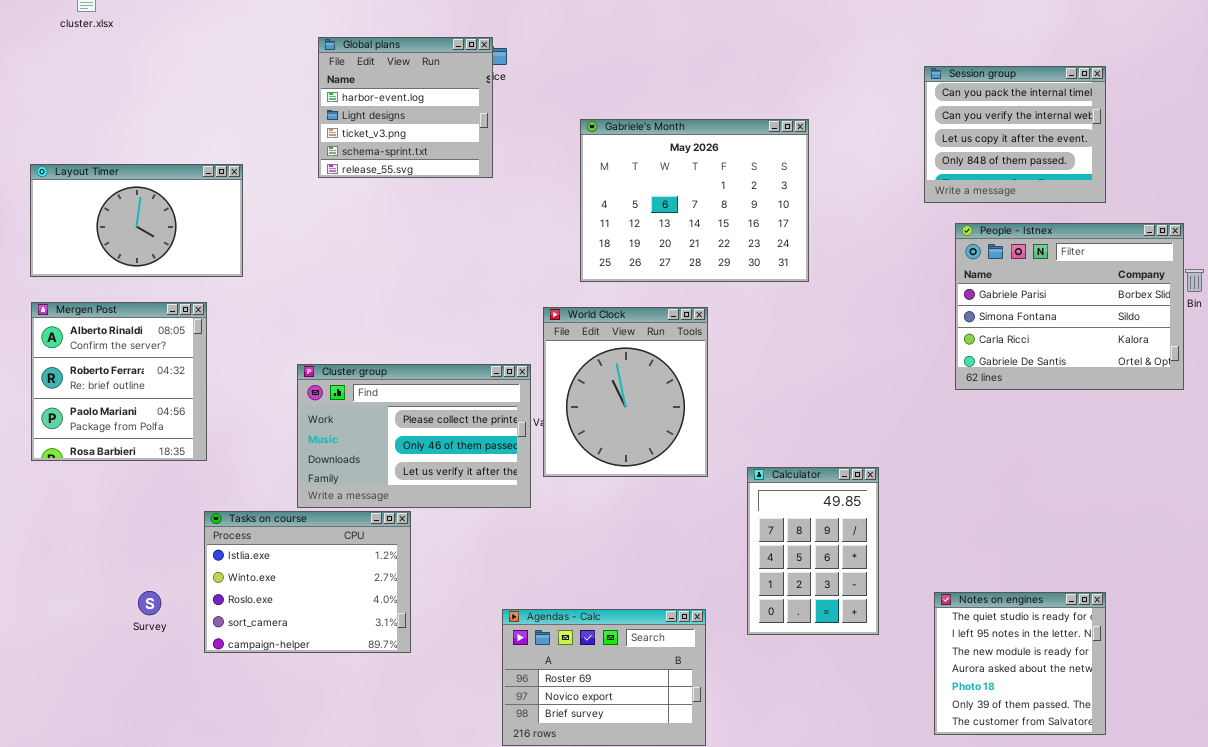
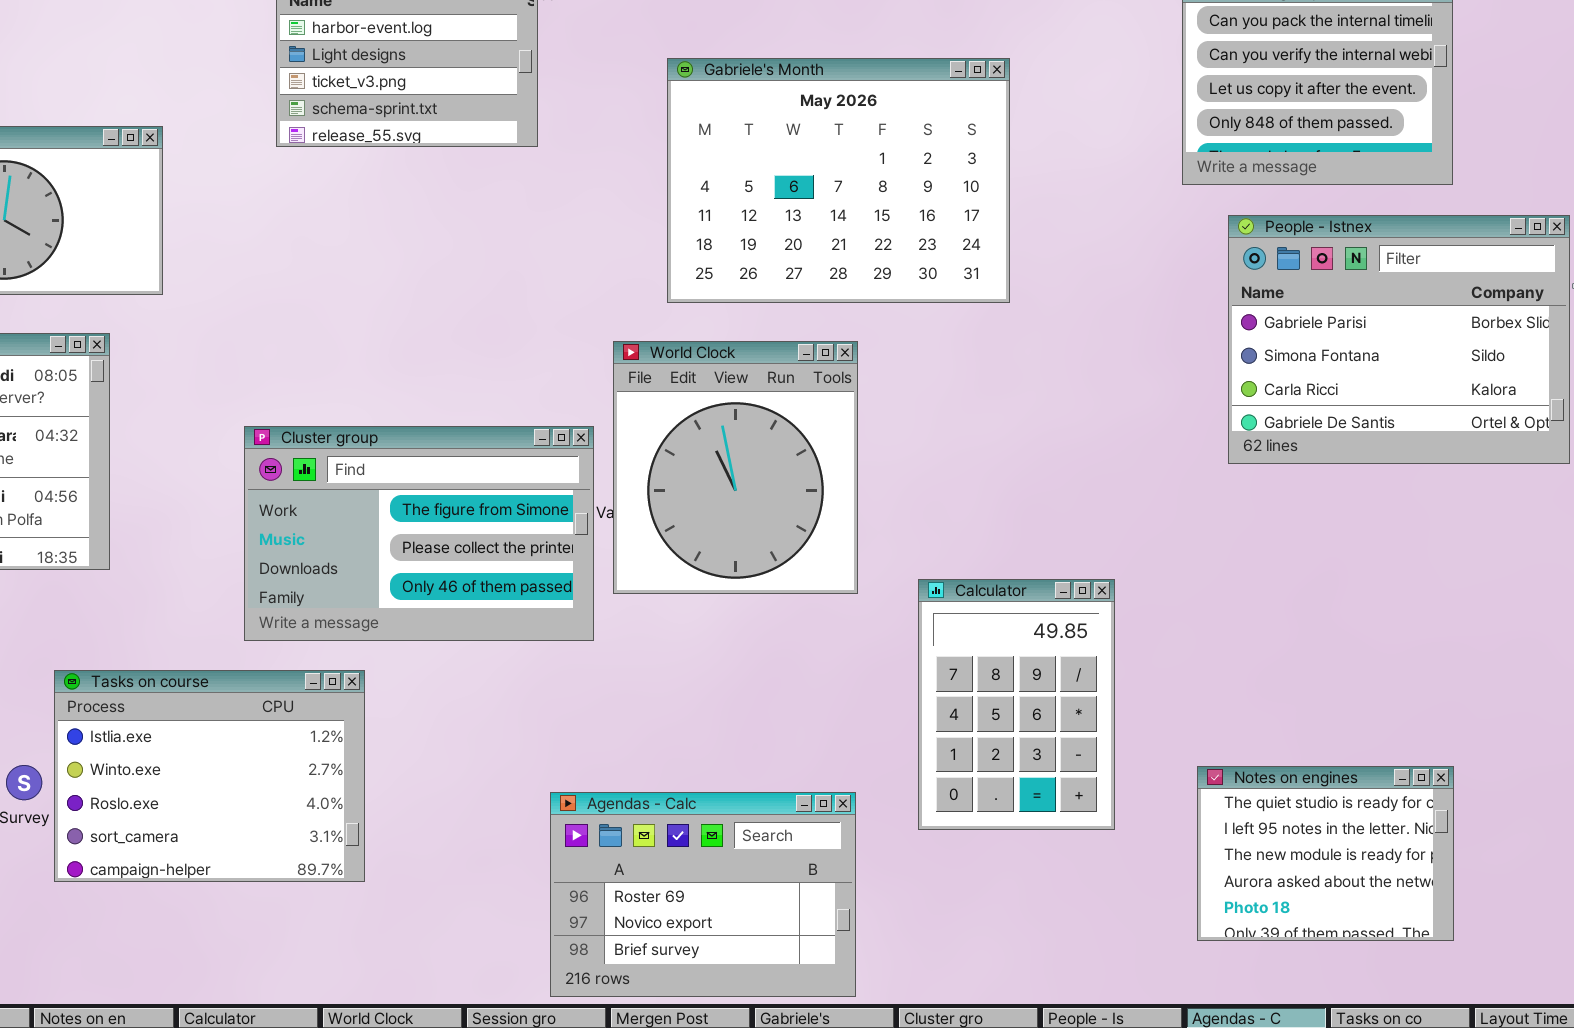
Cluster group: [297,364,531,508] -> [244,426,594,641], scrolled up 1 row
Tasks on course: [204,511,411,653] -> [54,670,365,882], moved
Notes on engines: [934,592,1106,735] -> [1197,766,1454,941], resized

